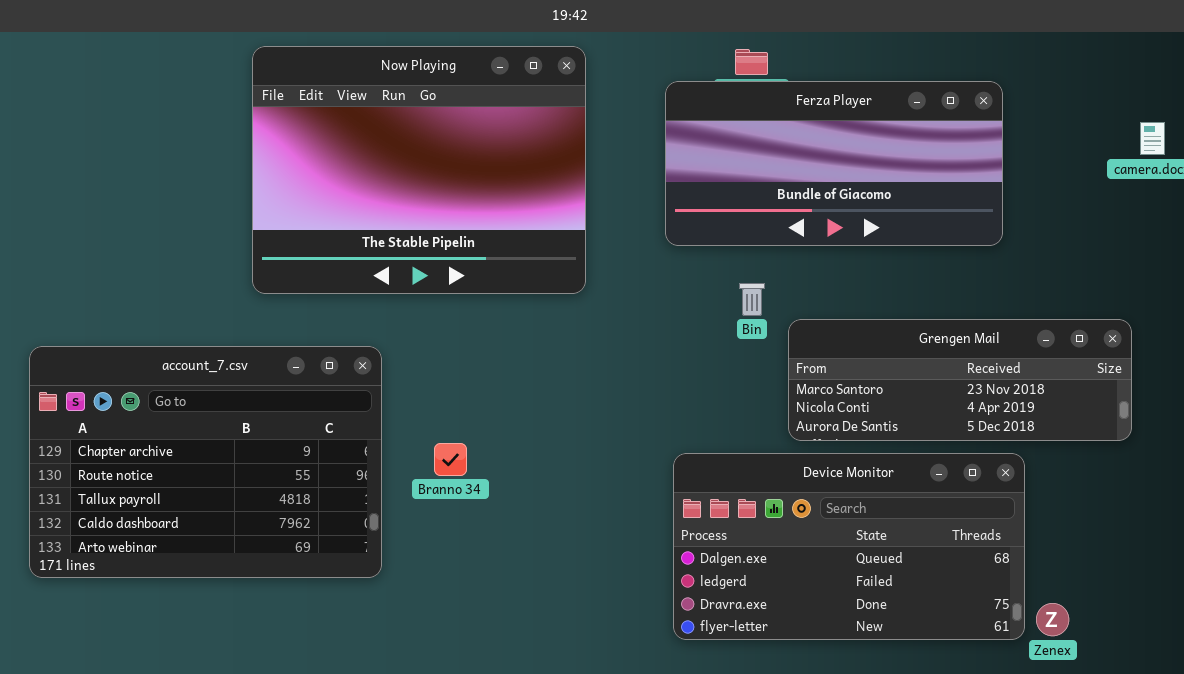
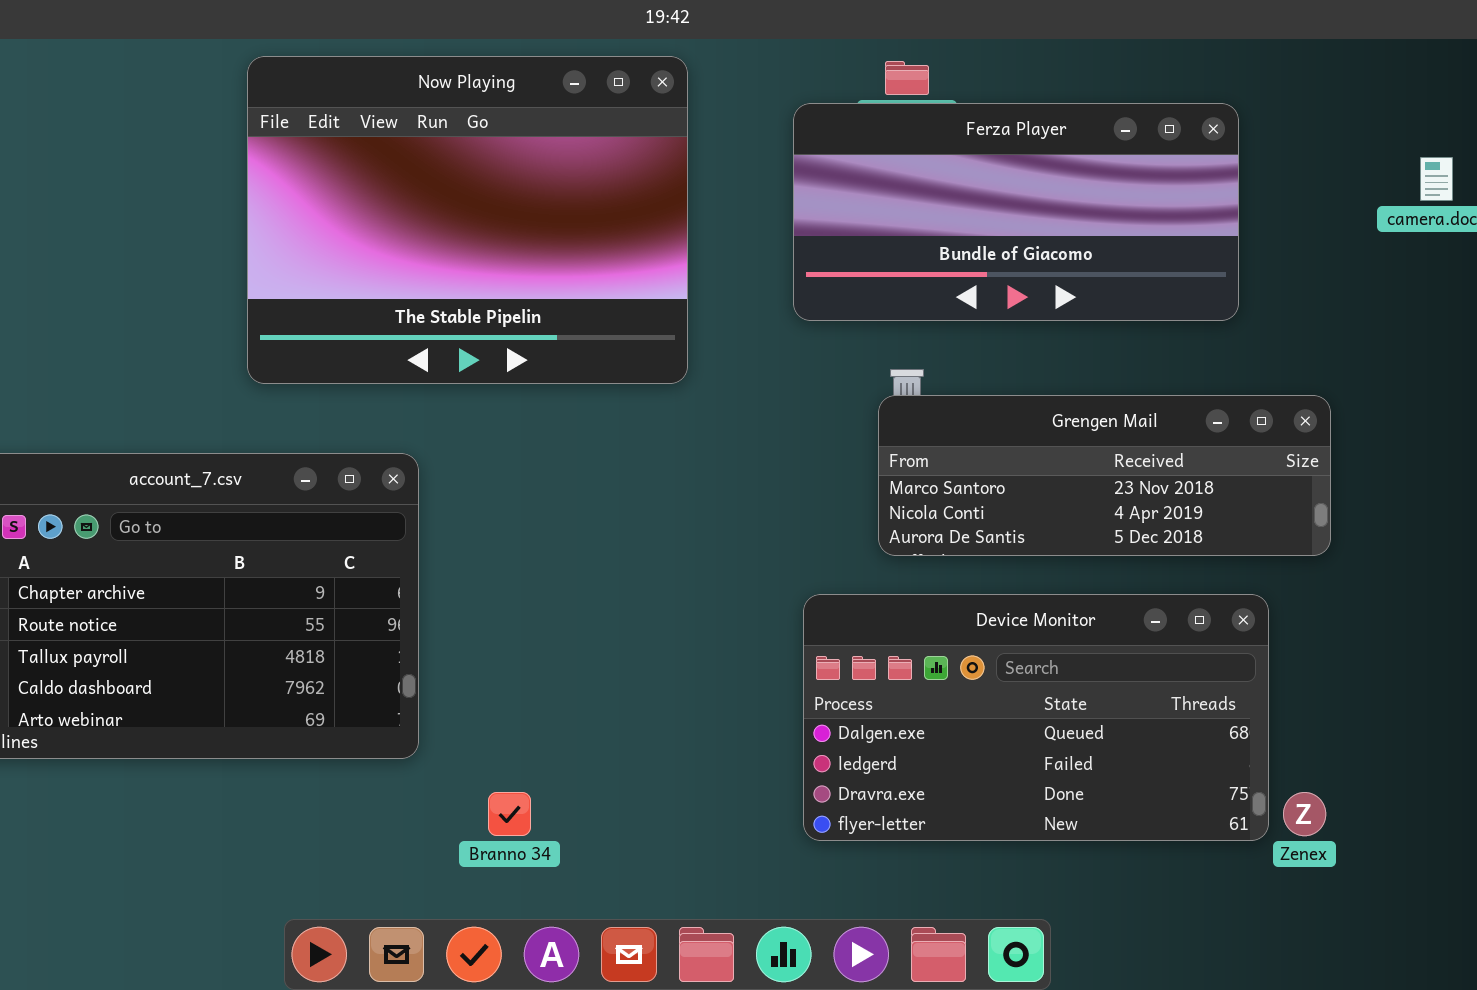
Grengen Mail: [788,319,1132,441] -> [878,395,1331,556], moved
Branno 34: [434,443,467,476] -> [488,792,531,836], moved

